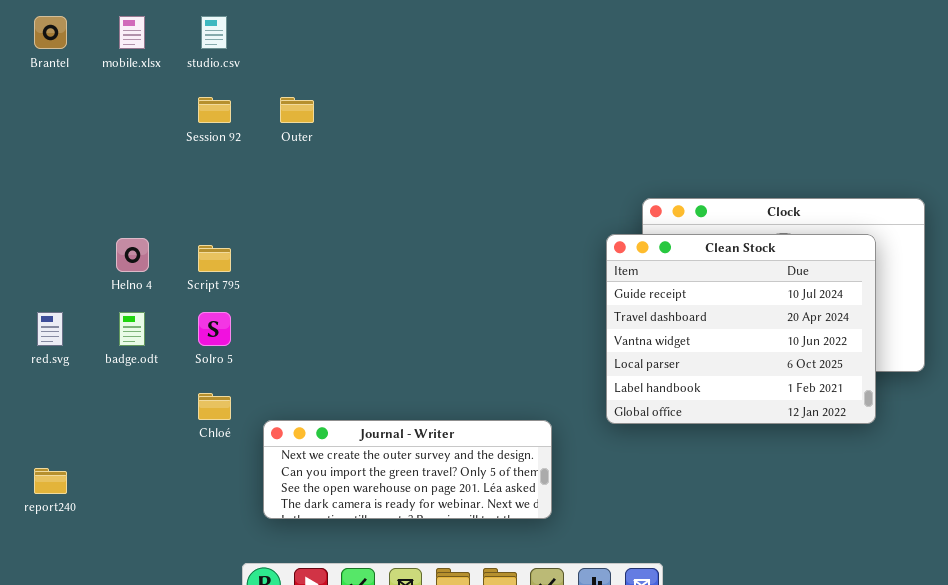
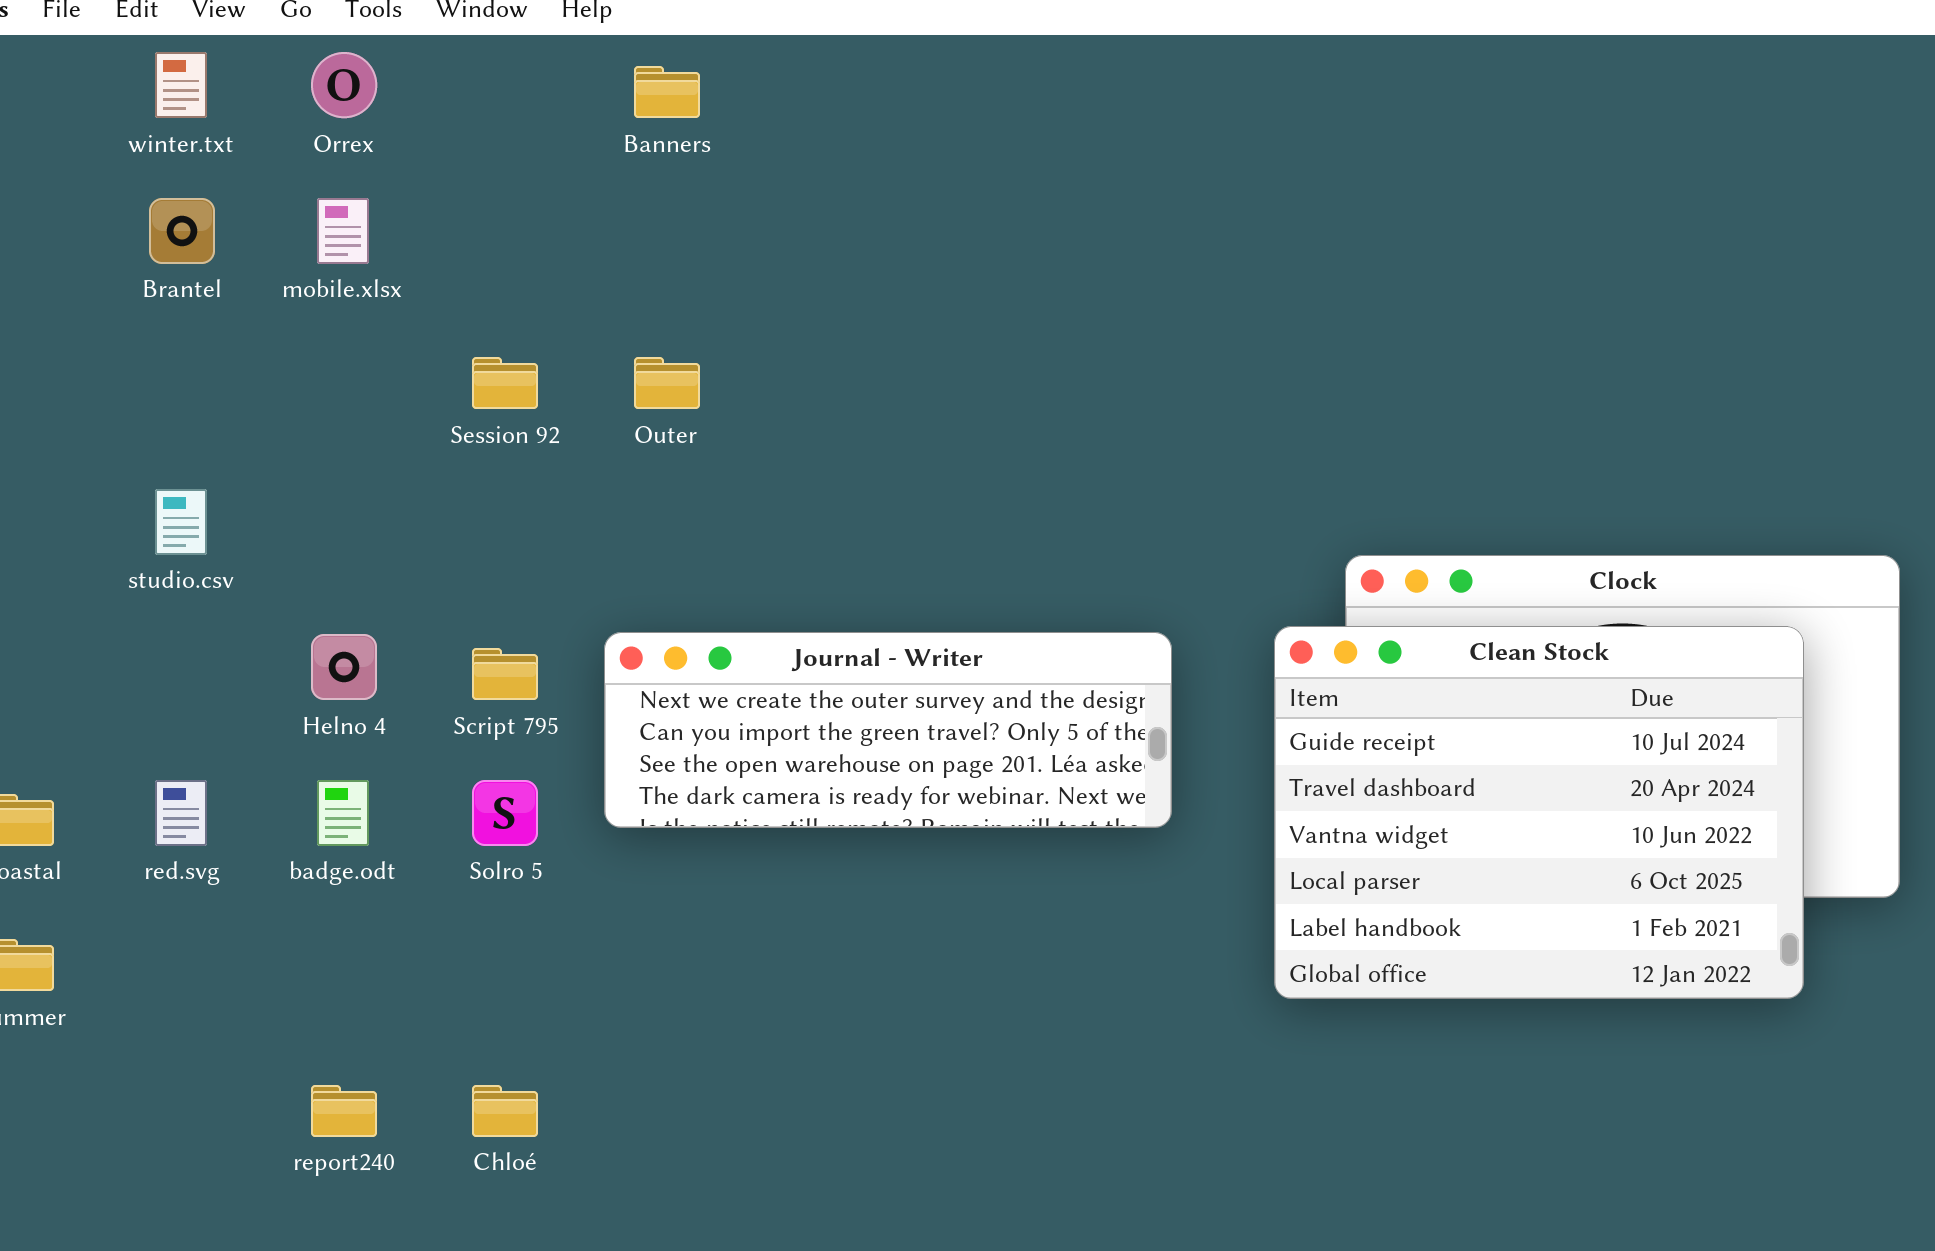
studio.csv: [201,16,227,49] -> [155,489,207,555], moved
Chloé: [198,393,231,420] -> [472,1085,538,1137], moved
Journal - Writer: [263,420,552,519] -> [604,632,1172,828], moved
report240: [34,468,67,494] -> [311,1085,377,1137], moved

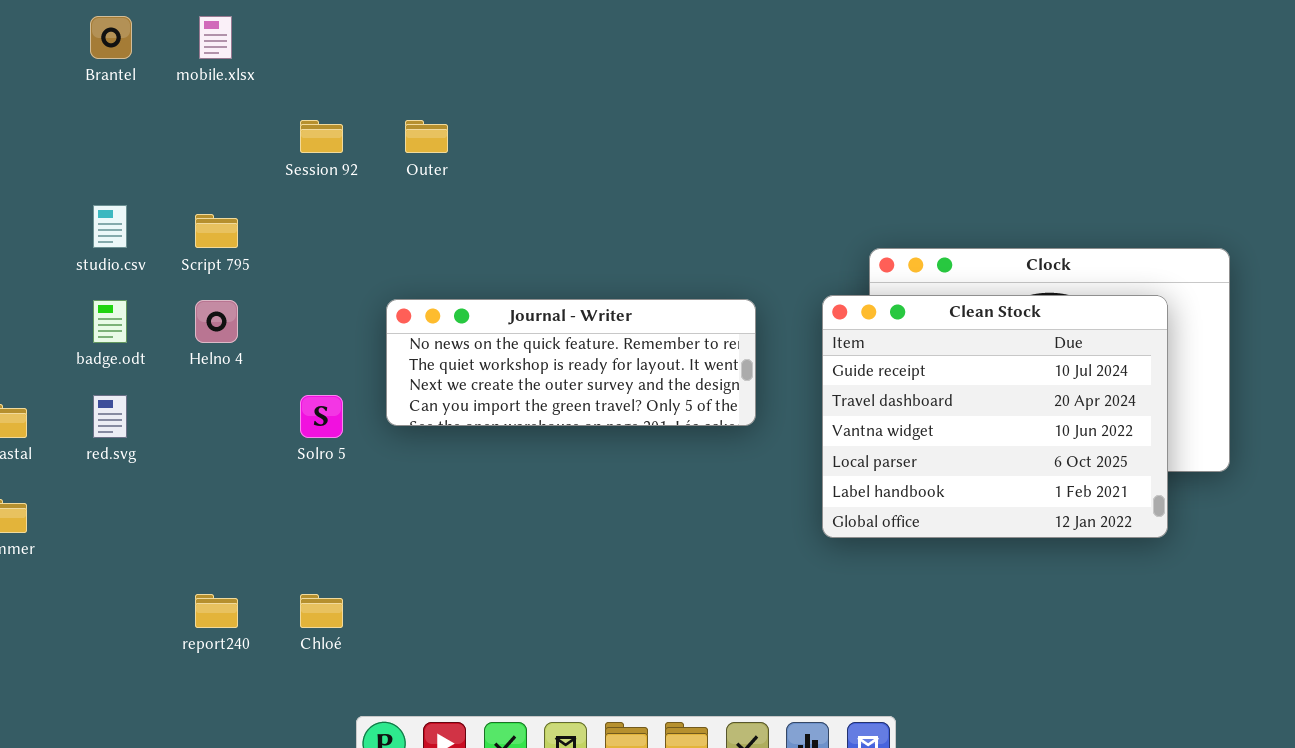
Journal - Writer: [604,632,1172,828] -> [386,299,756,426], scrolled up 2 rows
Script 795: [472,648,538,700] -> [195,214,238,248], moved
badge.odt: [317,780,369,846] -> [93,300,127,343], moved

